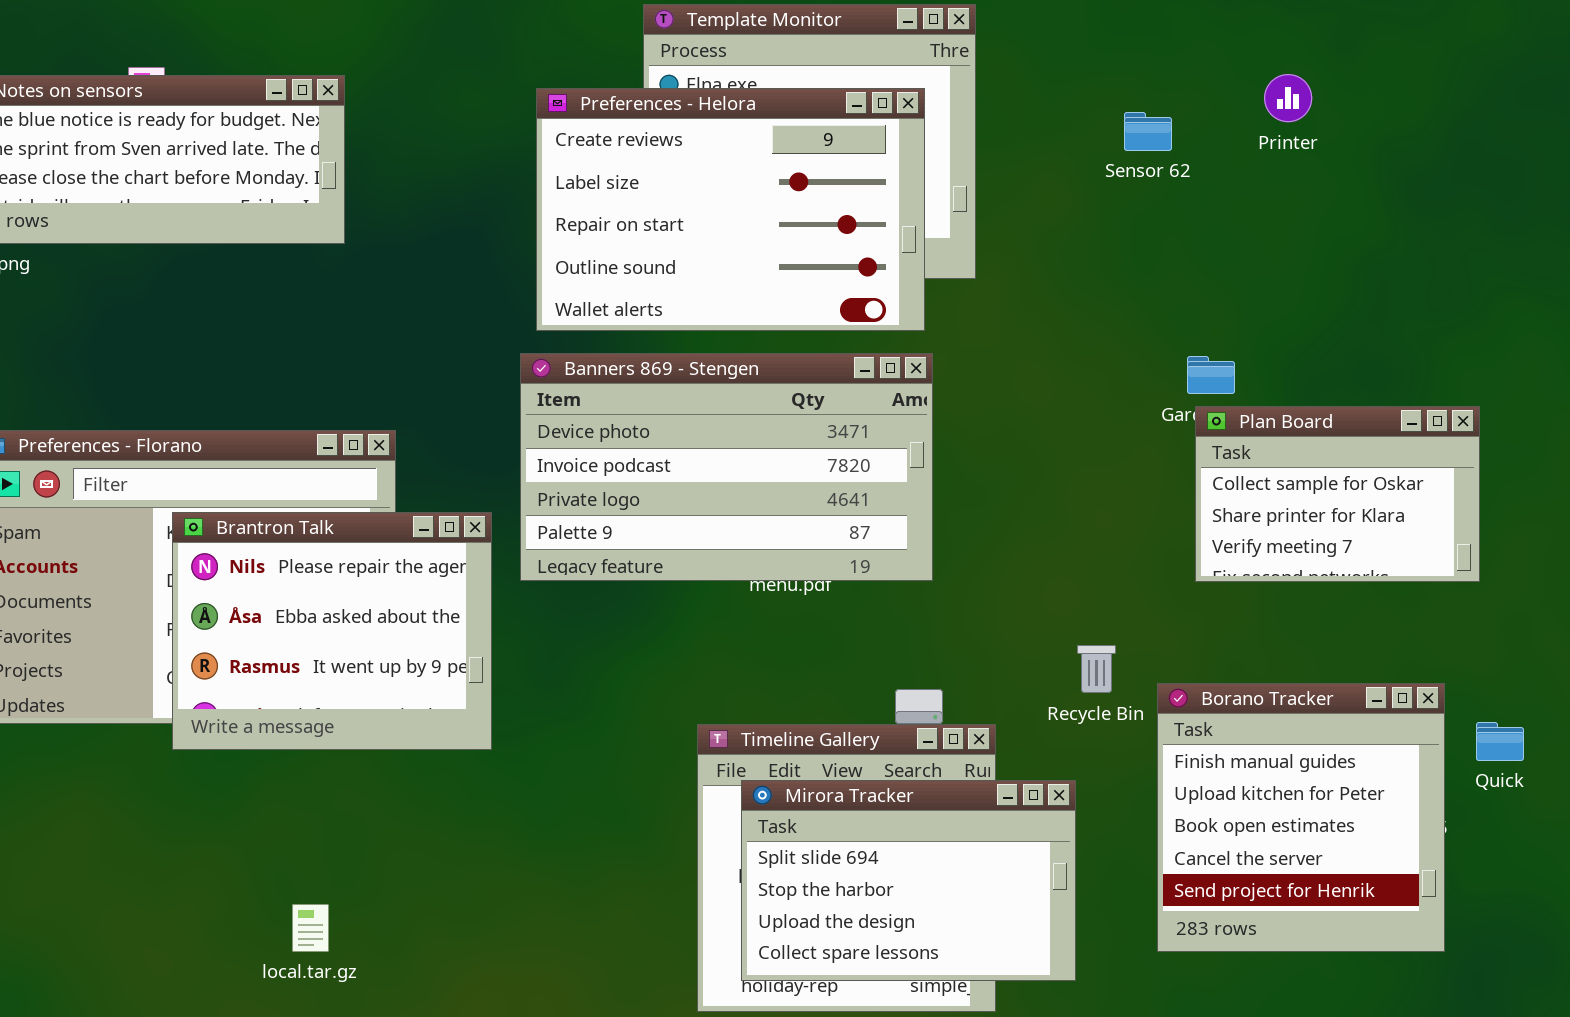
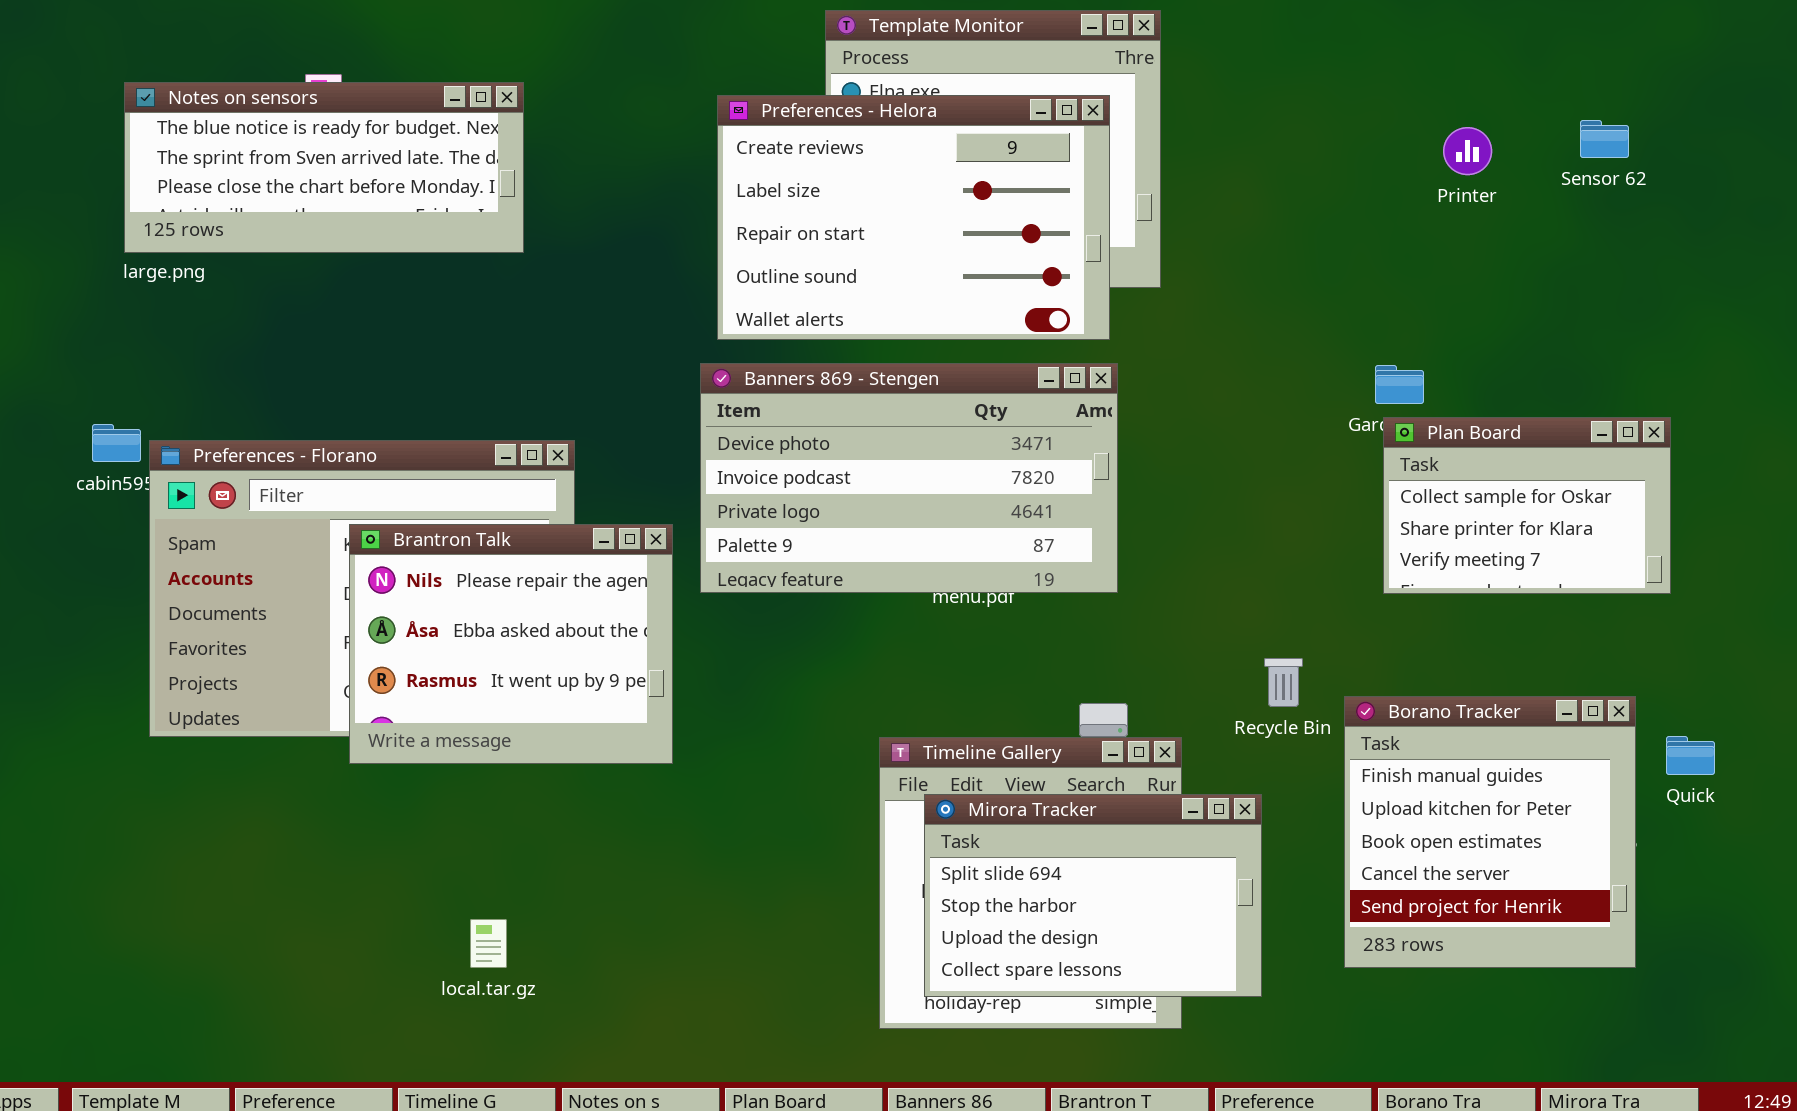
Printer: [1264,74,1312,122] -> [1443,127,1492,175], moved
Sensor 62: [1124,112,1172,151] -> [1580,120,1629,158], moved

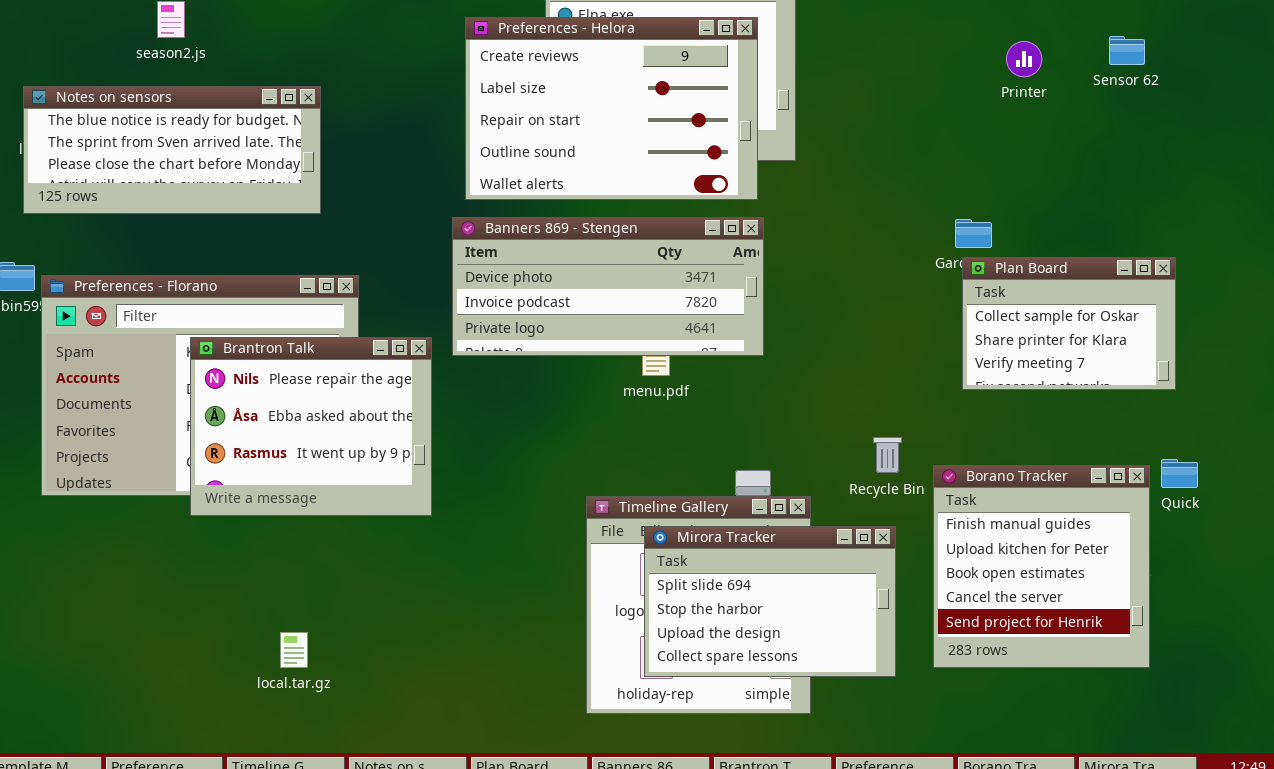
Notes on sensors: [124,82,524,253] -> [23,86,321,214], moved
Banners 869 - Stengen: [700,363,1118,593] -> [452,217,764,356], resized
Quick: [1666,736,1715,775] -> [1161,459,1198,488], moved
Mirora Tracker: [924,794,1262,997] -> [644,526,896,677], moved

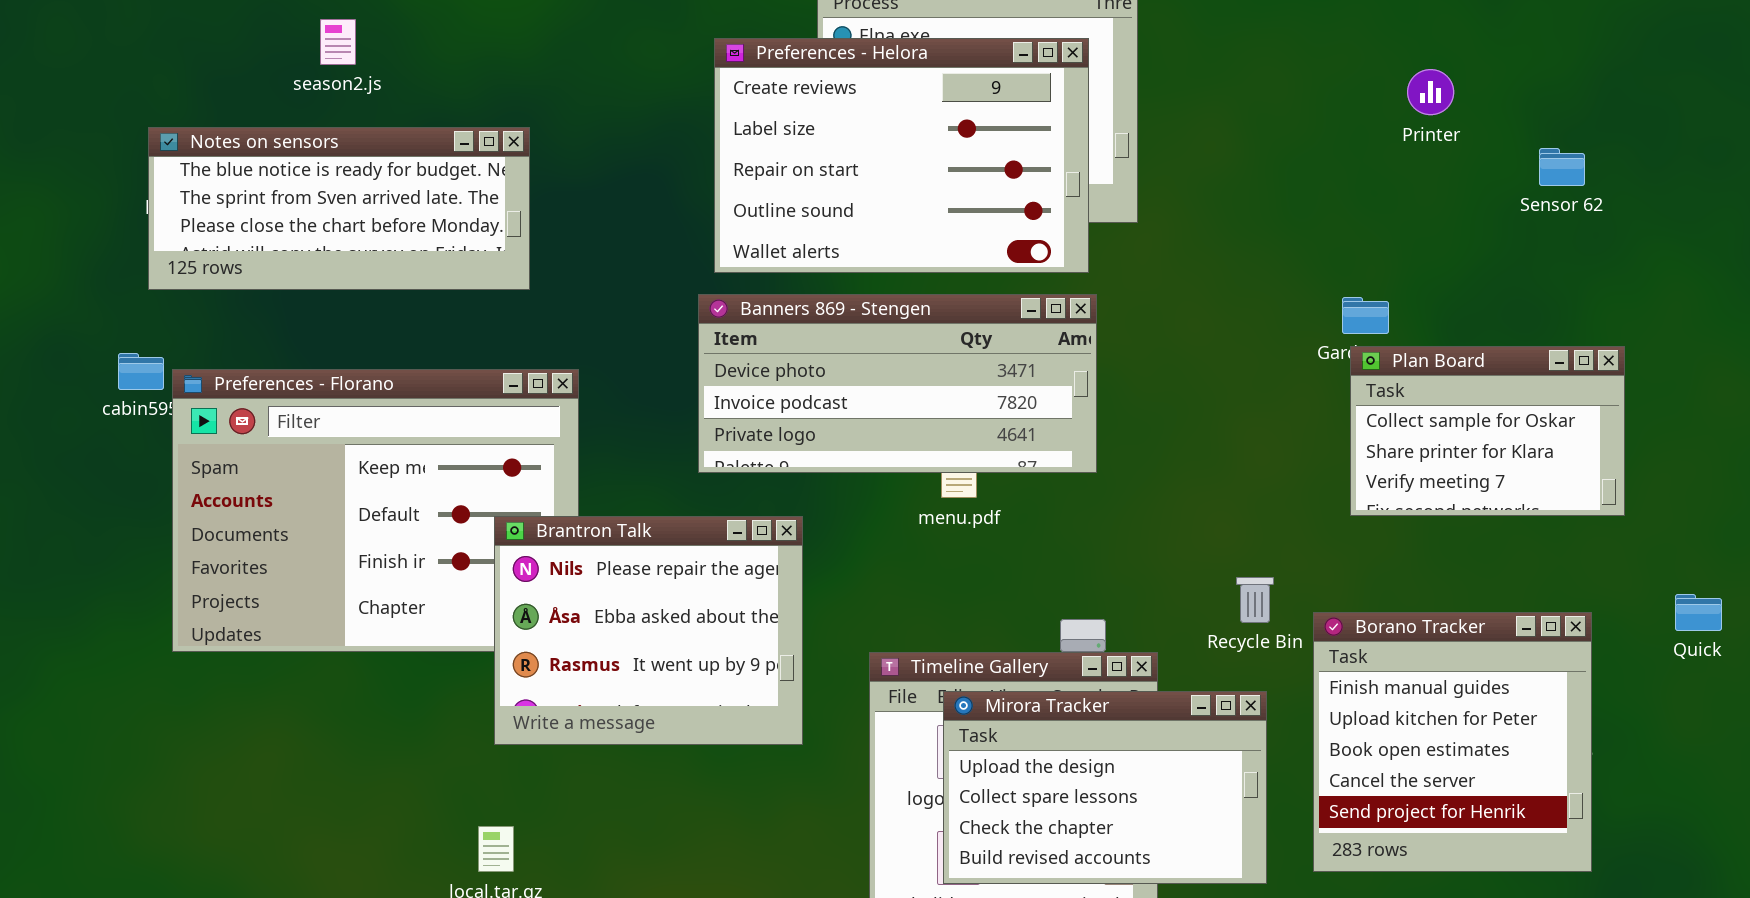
Sensor 62: [1109,36,1145,65] -> [1539,148,1585,186], moved
Brantron Talk: [190,337,432,516] -> [494,516,803,745], moved
Quick: [1161,459,1198,488] -> [1675,594,1722,631], moved
Mirora Tracker: [644,526,896,677] -> [943,691,1267,884], scrolled down 2 rows

